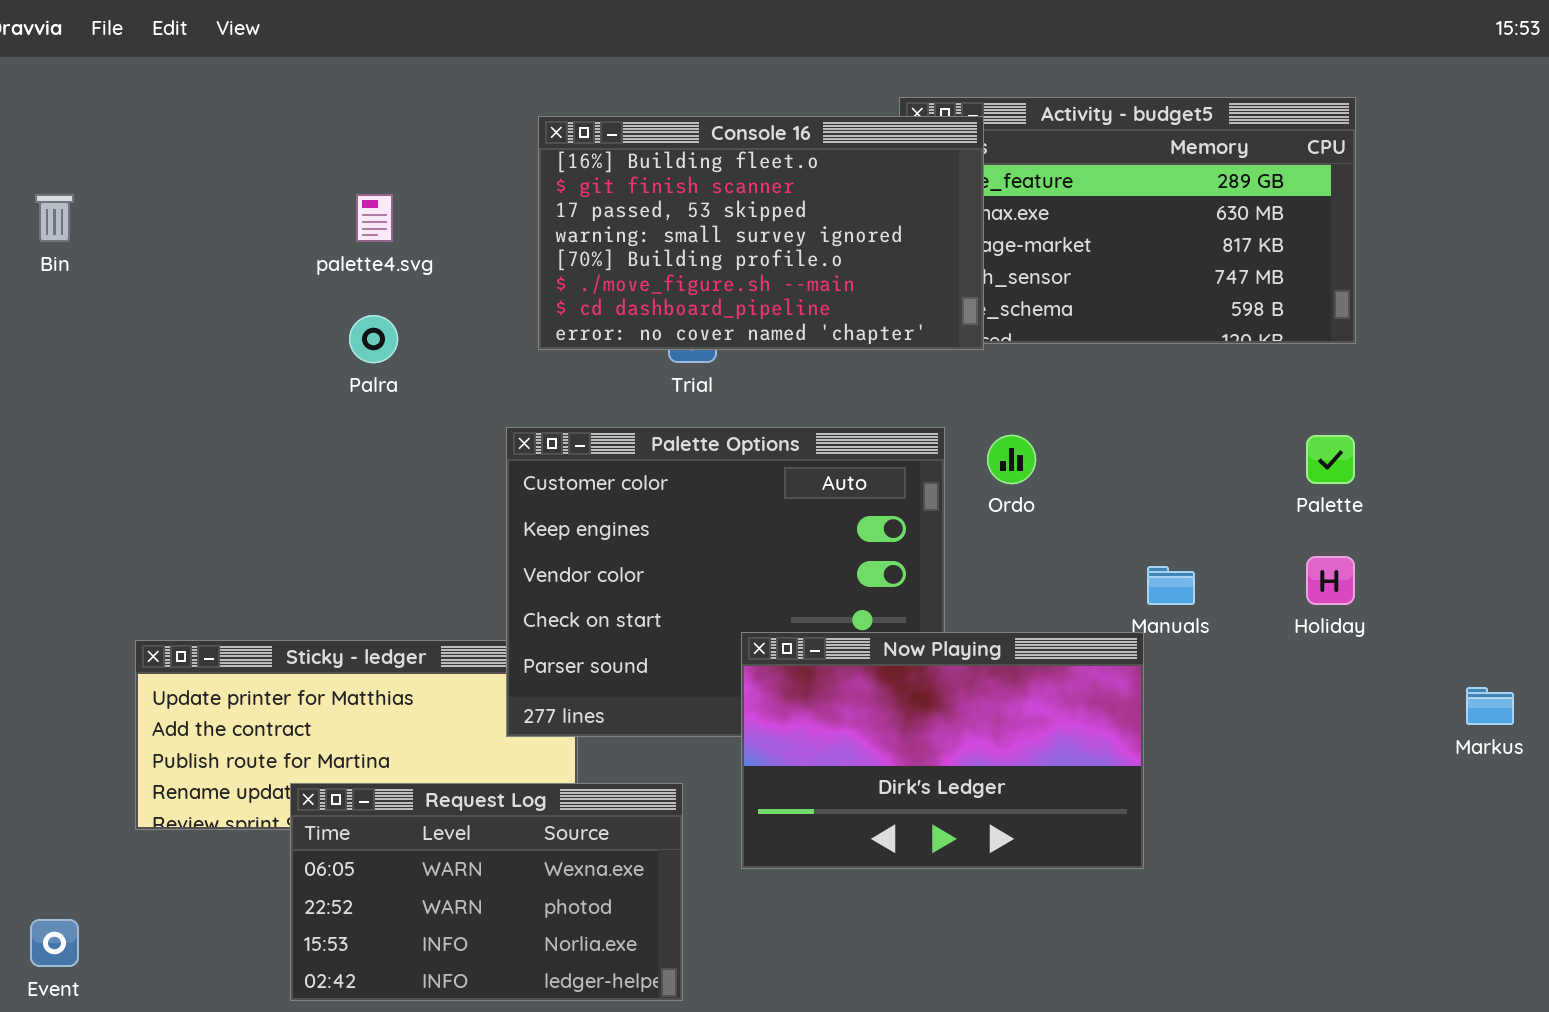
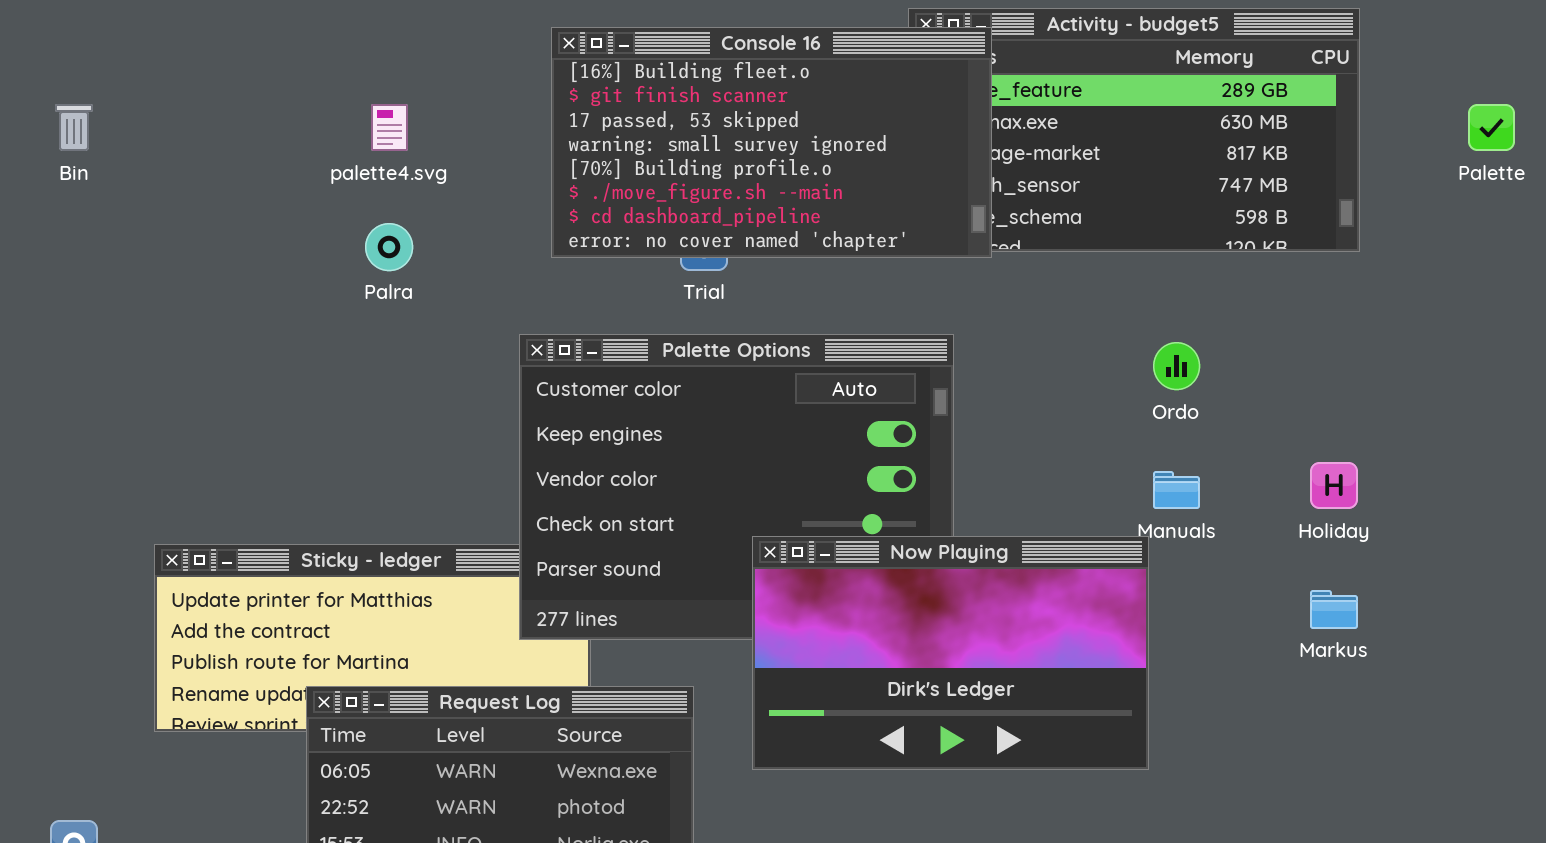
Ordo: [987,435,1036,484] -> [1153,342,1200,390], moved
Palette: [1306,435,1355,484] -> [1468,104,1515,151], moved
Markus: [1466,687,1514,725] -> [1310,590,1358,629], moved

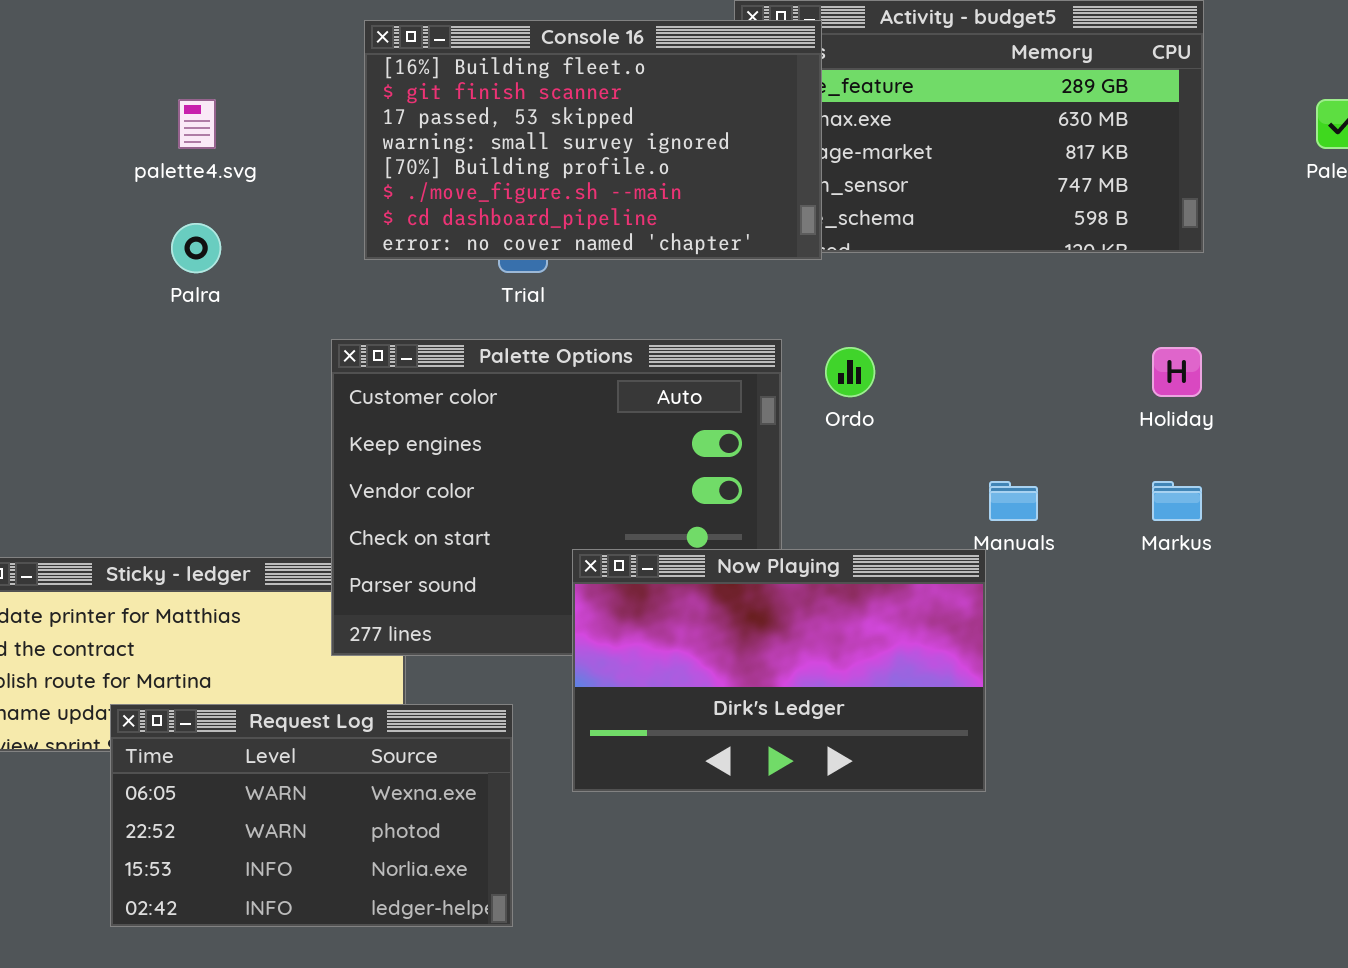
Ordo: [1153,342,1200,390] -> [825,347,875,397], moved
Holiday: [1310,462,1358,509] -> [1152,347,1202,397], moved
Markus: [1310,590,1358,629] -> [1152,481,1202,521], moved

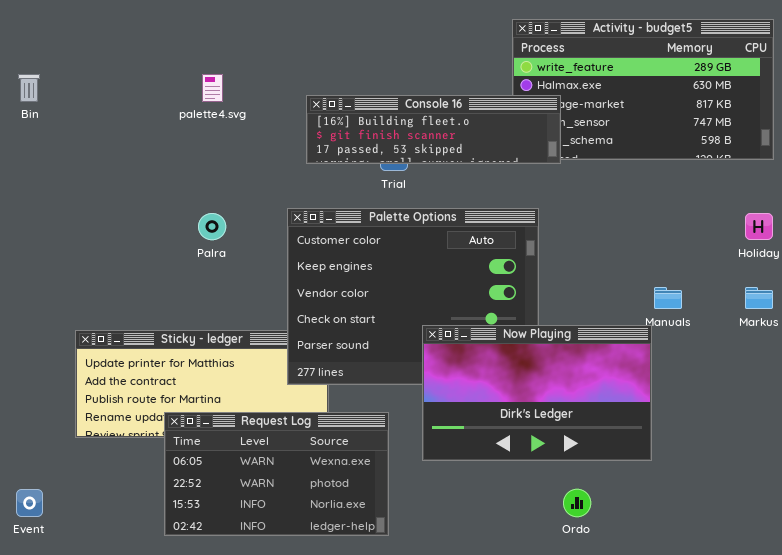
Console 16: [364,20,822,260] -> [306,95,561,164], resized
Palra: [171,223,221,273] -> [198,213,226,240], moved
Ordo: [825,347,875,397] -> [563,489,591,517], moved

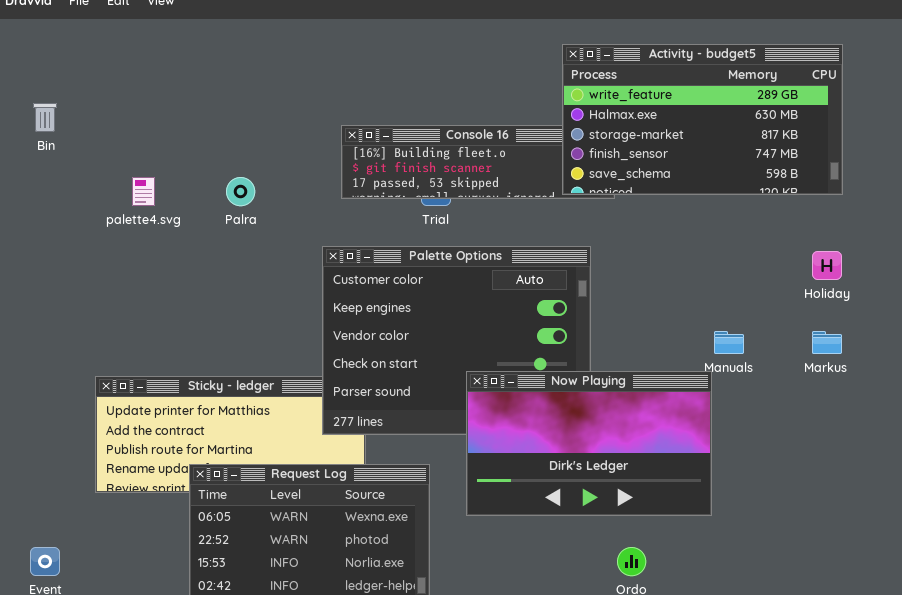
Activity - budget5: [512,19,774,160] -> [562,44,843,195], raised
palette4.svg: [202,74,223,102] -> [132,177,155,206], moved
Palra: [198,213,226,240] -> [226,177,255,206], moved

